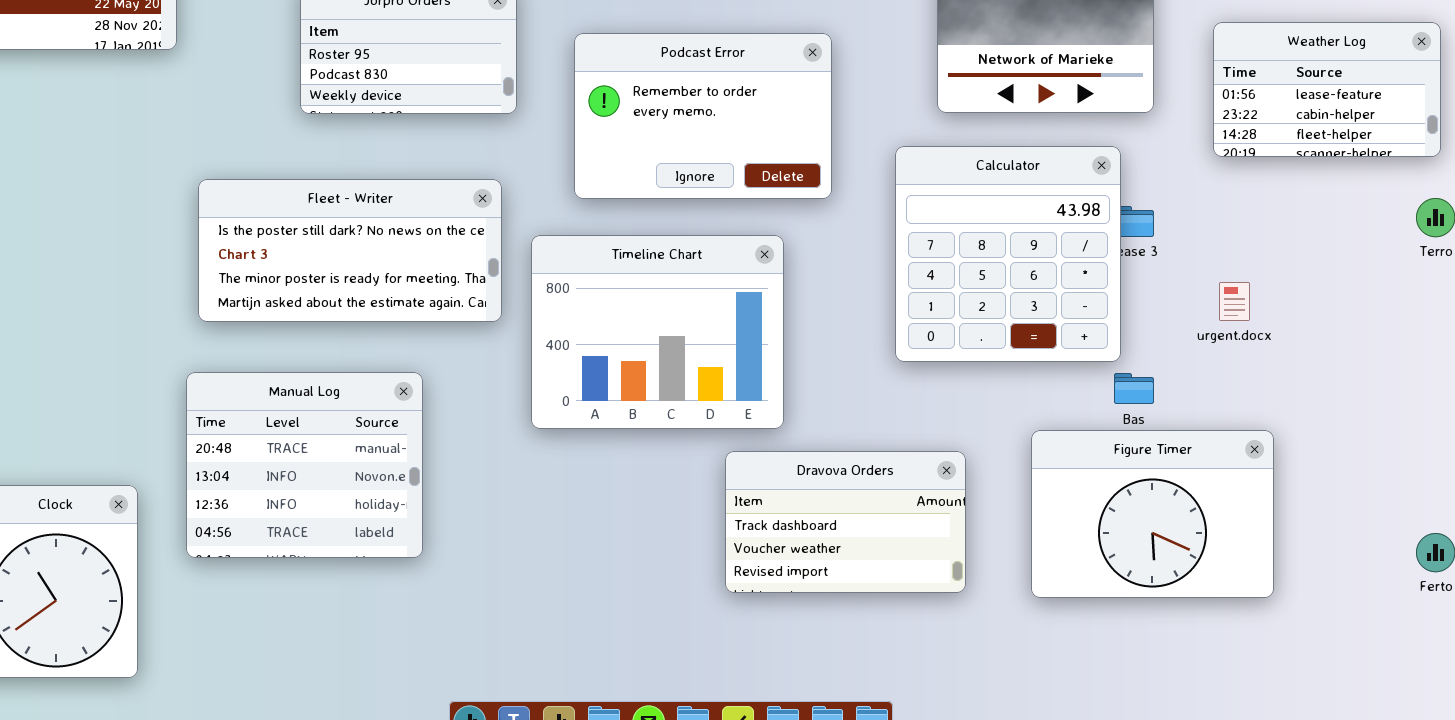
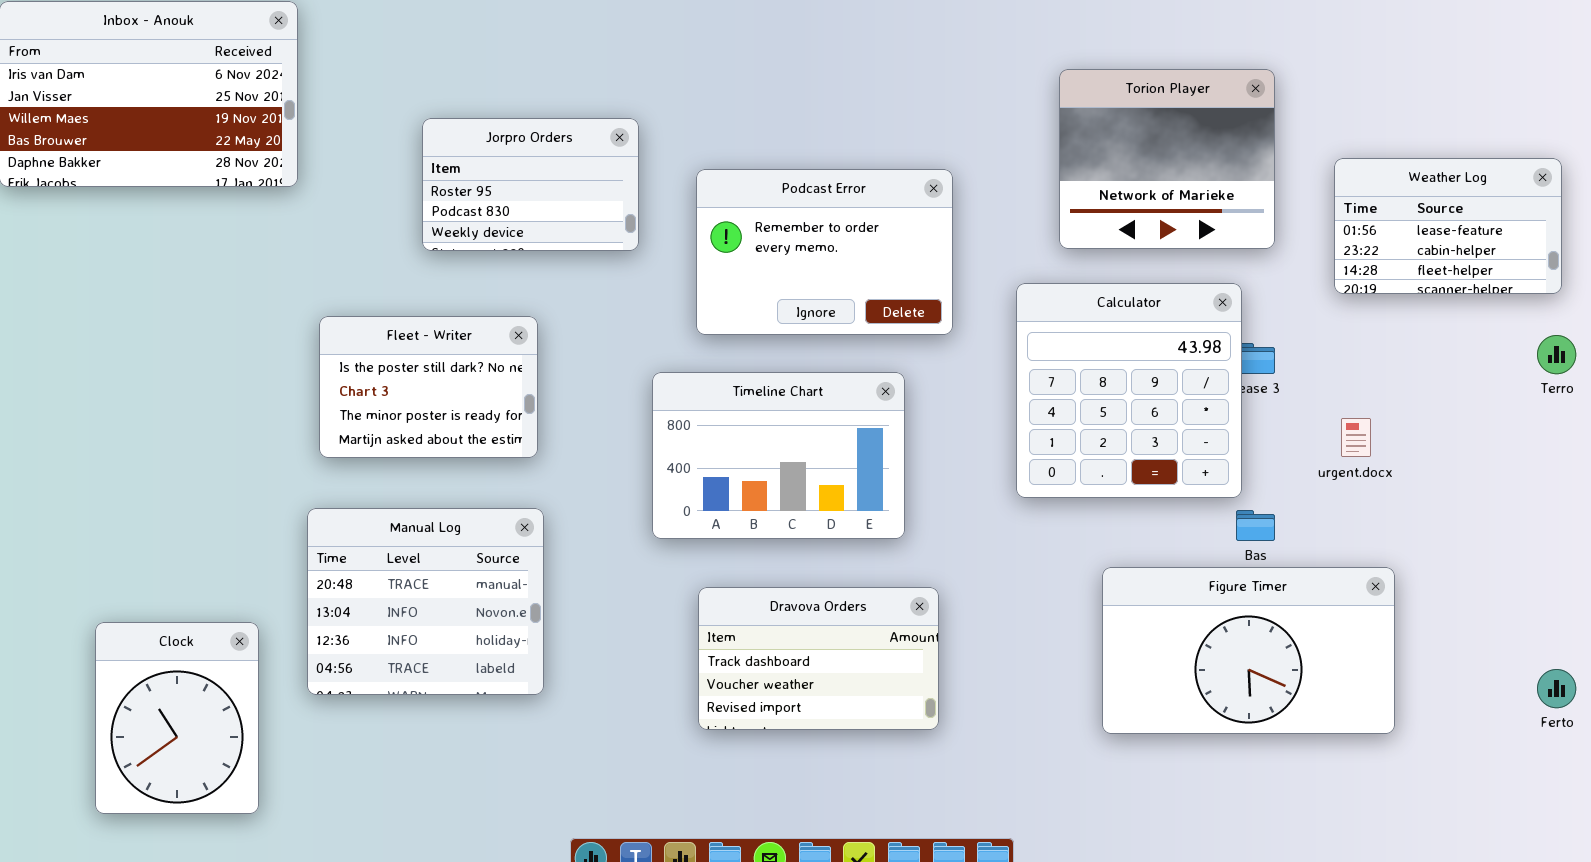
Fleet - Writer: [198,179,502,322] -> [319,316,538,458], resized
Timeline Chart: [531,235,784,429] -> [652,372,905,539], resized
Figure Timer: [1031,430,1274,598] -> [1102,567,1395,734], resized
Dravova Orders: [725,451,966,593] -> [698,587,939,730], moved

